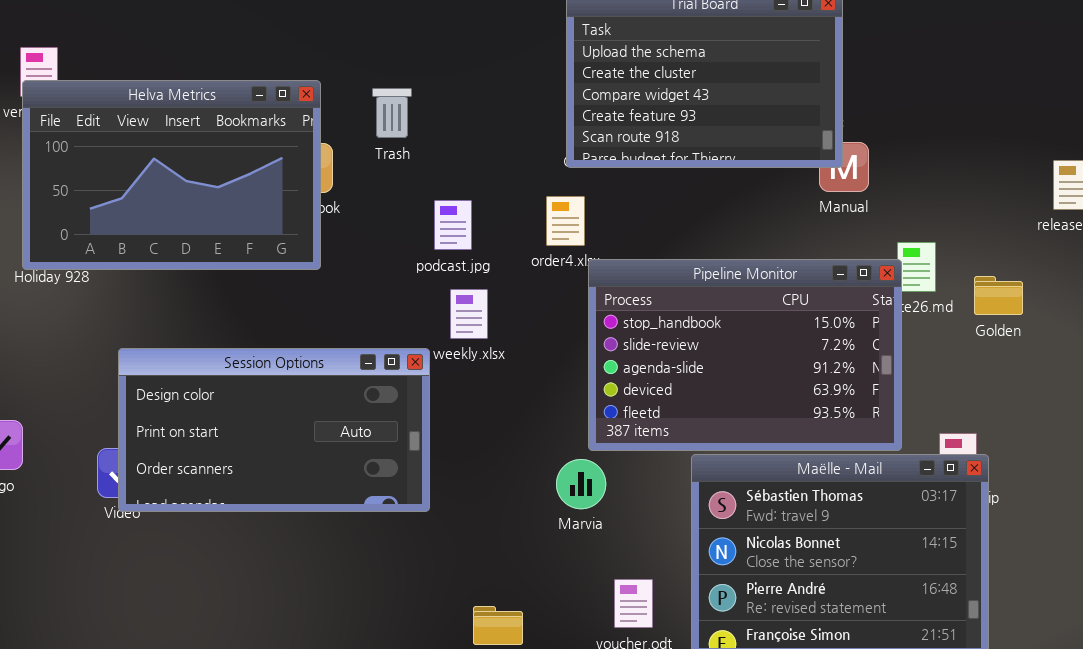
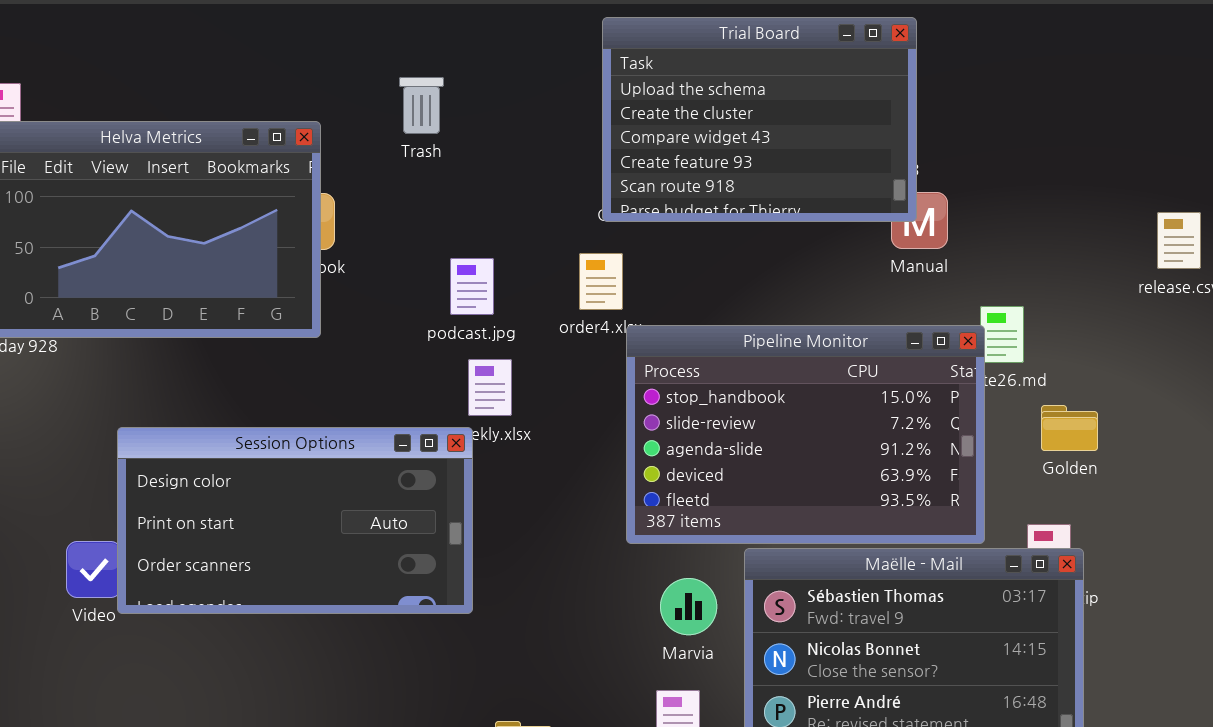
Trash: [372,88,412,138] -> [399,77,444,134], moved
Golden: [974,276,1023,315] -> [1041,405,1098,451], moved
Session Options: [118,348,430,512] -> [117,427,473,614], moved
Marvia: [556,459,606,509] -> [660,578,717,635], moved

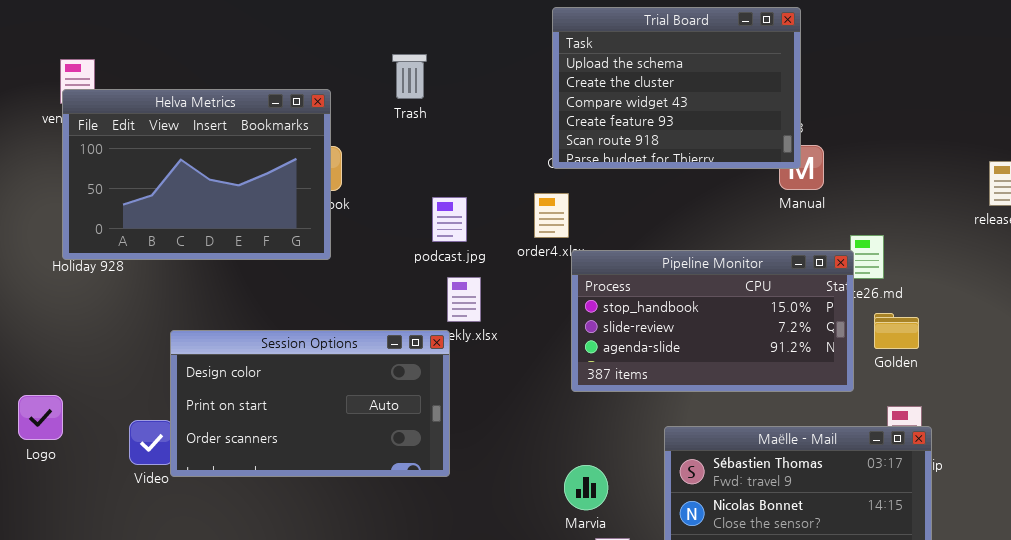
Pipeline Monitor: [626,325,985,544] -> [571,250,854,392], resized
Golden: [1041,405,1098,451] -> [874,313,919,349], moved
Marvia: [660,578,717,635] -> [564,465,608,510], moved

